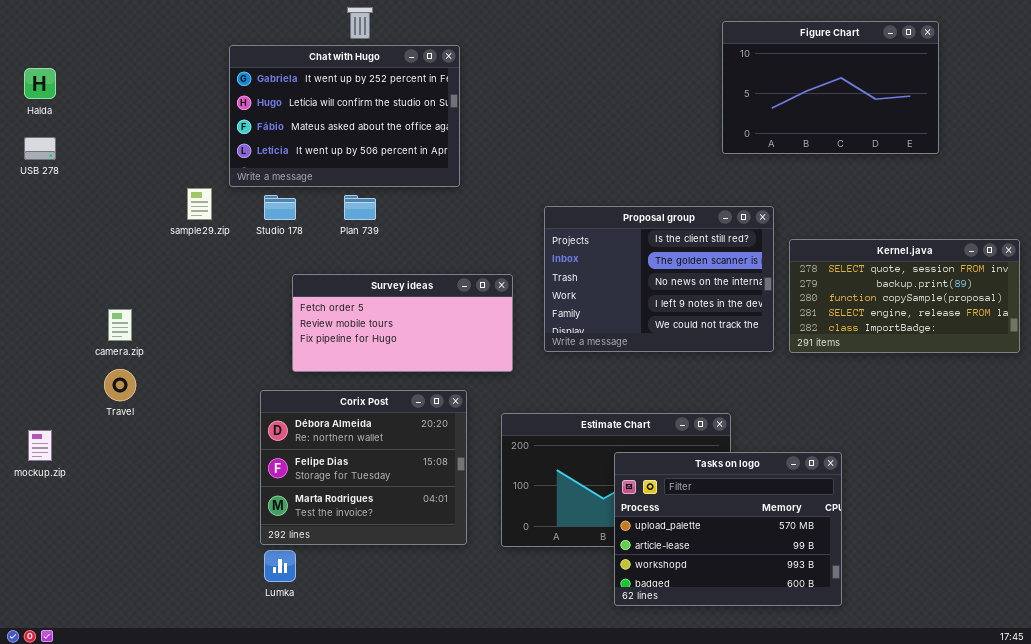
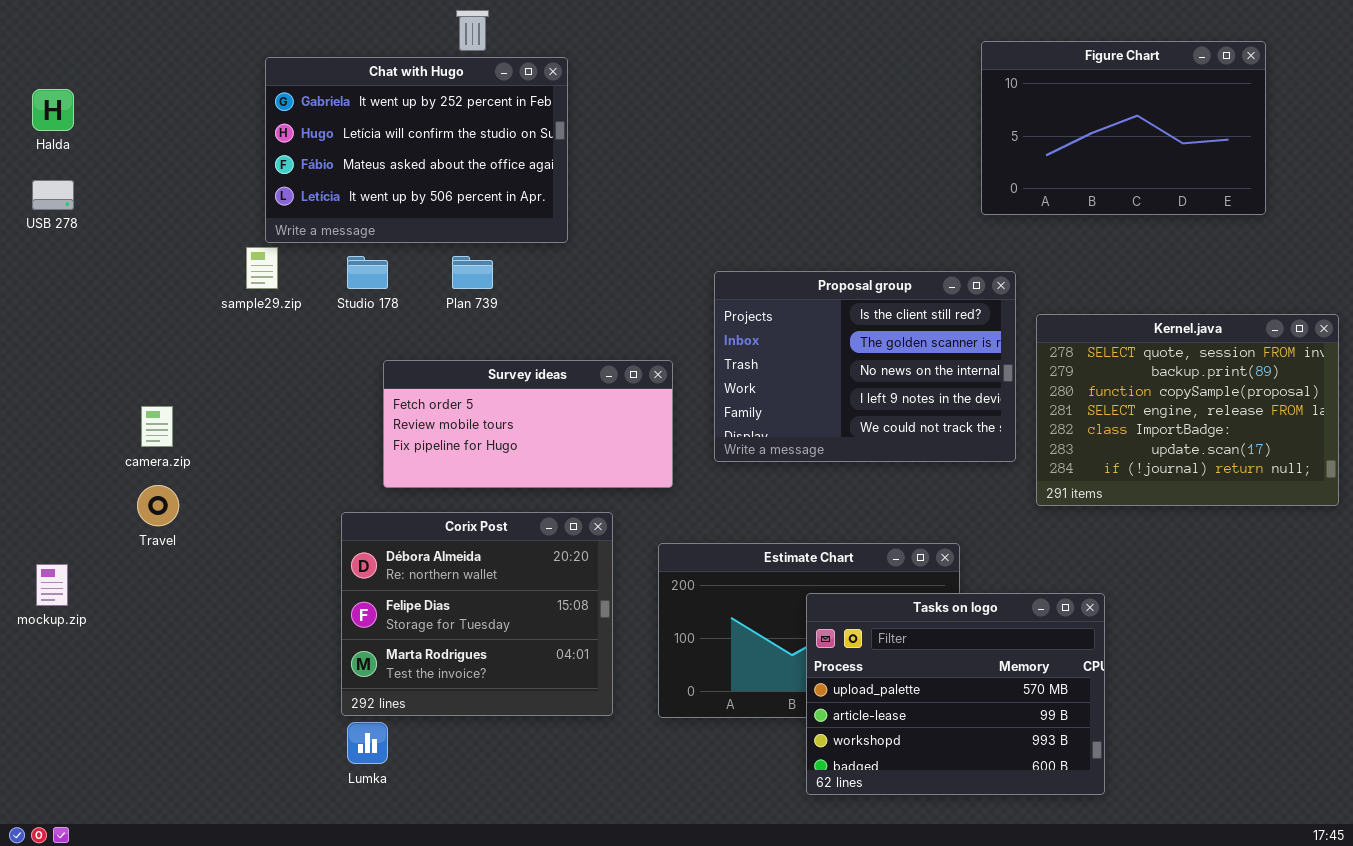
Figure Chart: [722,21,939,154] -> [981,41,1266,215], moved
Chat with Hugo: [229,45,460,187] -> [265,57,568,243], moved
Kernel.java: [789,239,1020,353] -> [1036,314,1339,506], resized

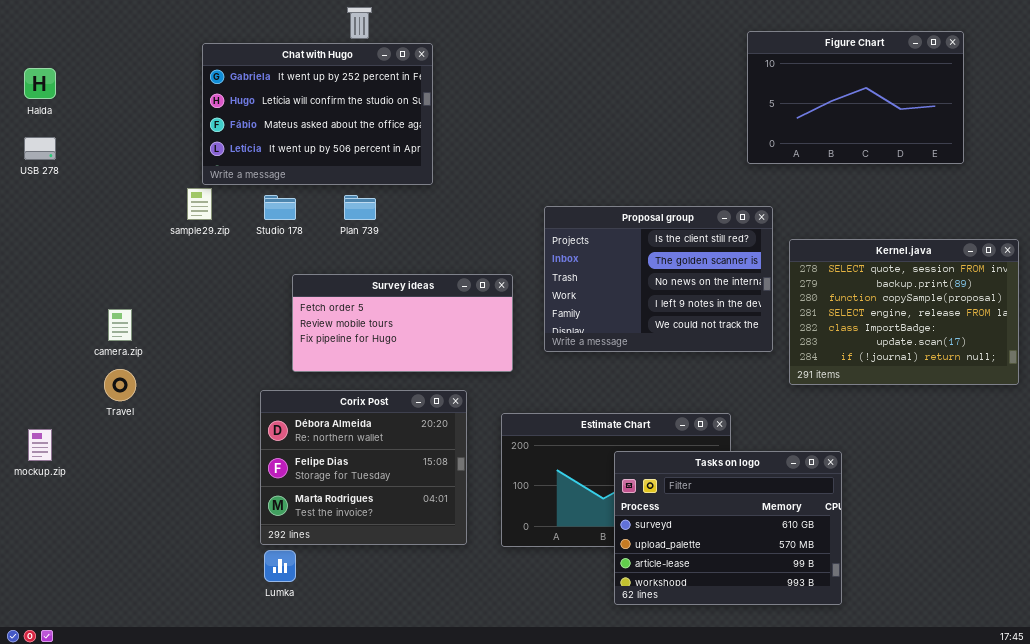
Tasks on logo: [806,593,1105,795] -> [614,451,842,605], scrolled up 1 row

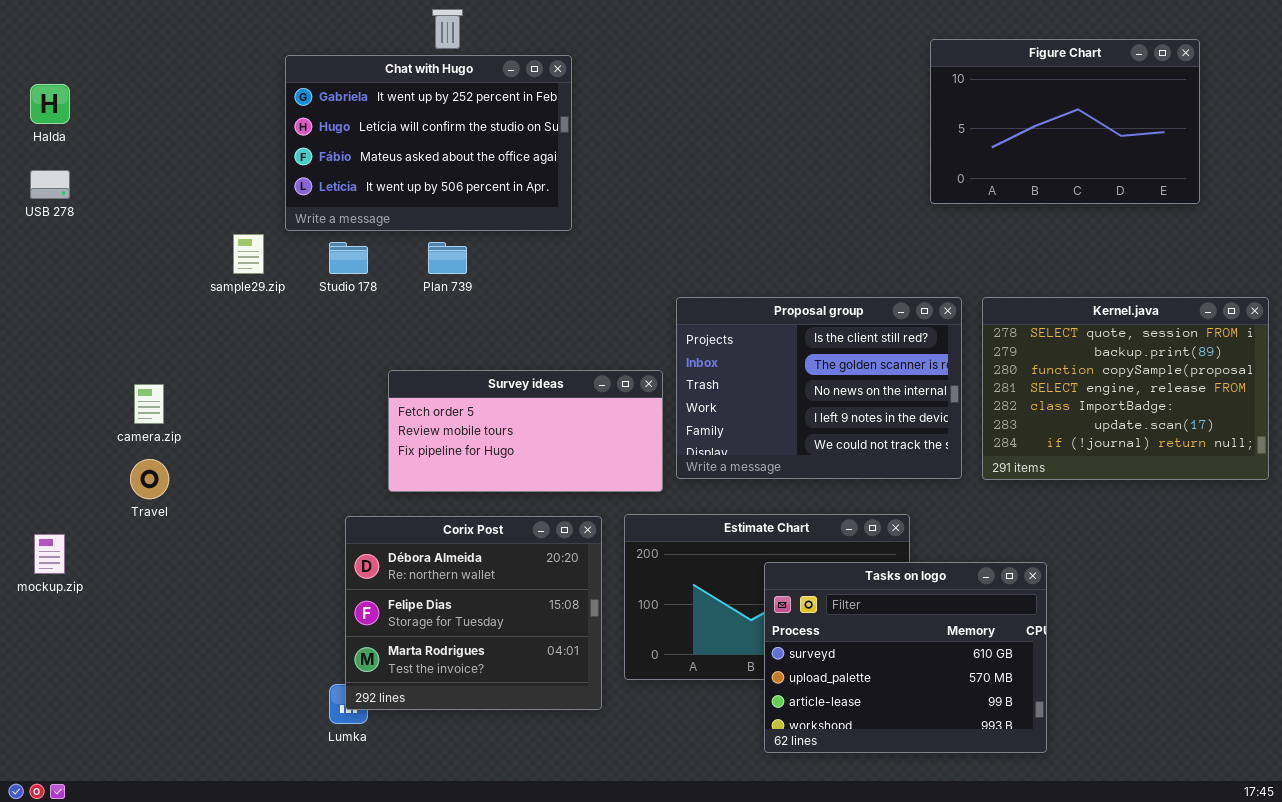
Chat with Hugo: [202,43,433,185] -> [285,55,572,231], moved
Proposal group: [544,206,773,352] -> [676,297,962,479], moved
Survey ideas: [292,274,513,372] -> [388,370,663,492], moved
Corix Post: [260,390,467,545] -> [345,516,602,710], moved

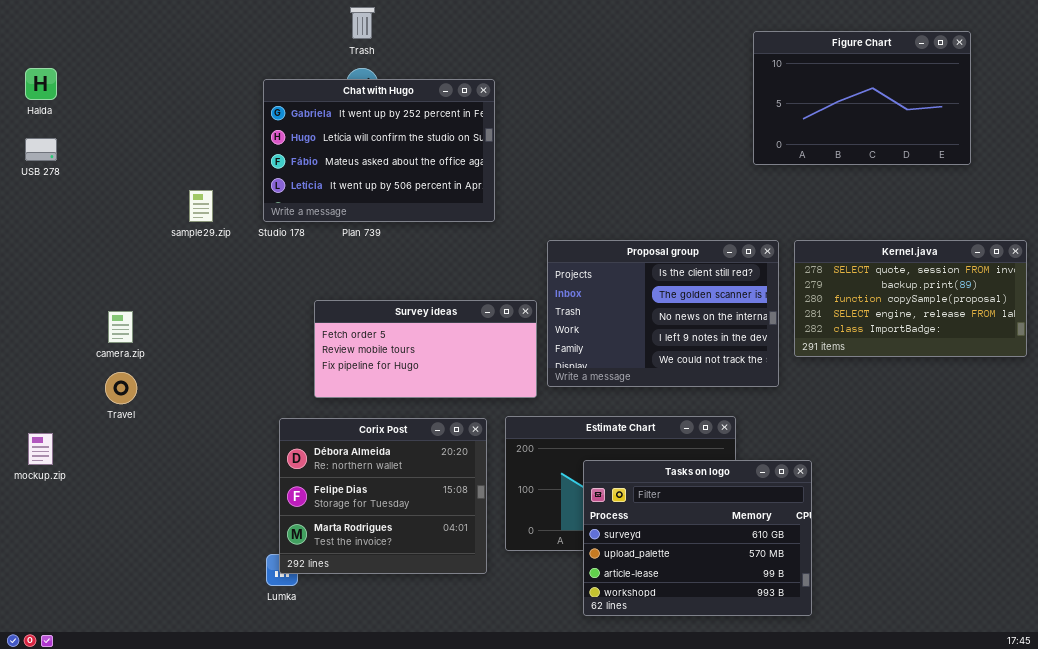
Chat with Hugo: [285,55,572,231] -> [263,79,495,222], moved
Kernel.java: [982,297,1269,480] -> [794,240,1027,357], resized
Tasks on logo: [764,562,1047,753] -> [583,460,812,616], moved

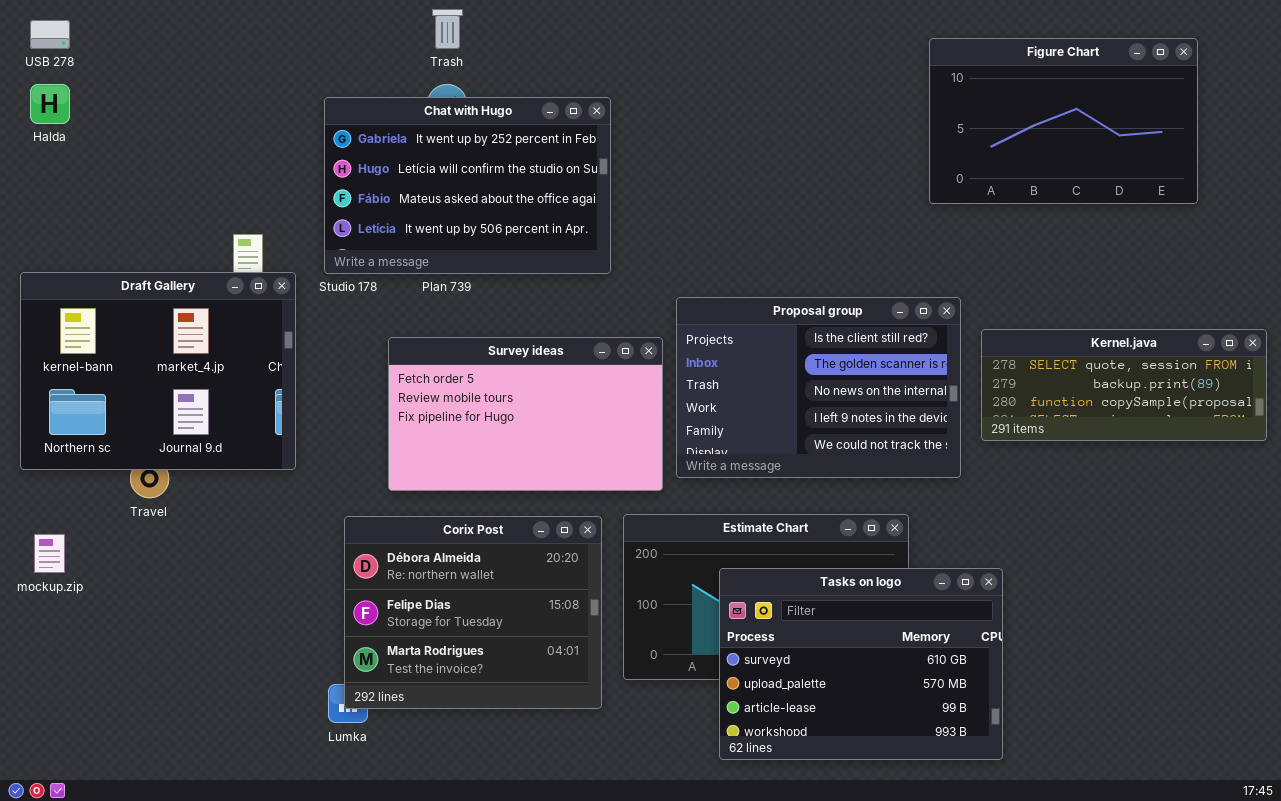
USB 278: [25,138,57,161] -> [30,20,70,49], moved
Draft Gallery: none -> [20,272,296,470], opened
Kernel.java: [794,240,1027,357] -> [981,329,1267,441], resized
Survey ideas: [314,300,537,398] -> [388,337,663,491], resized

